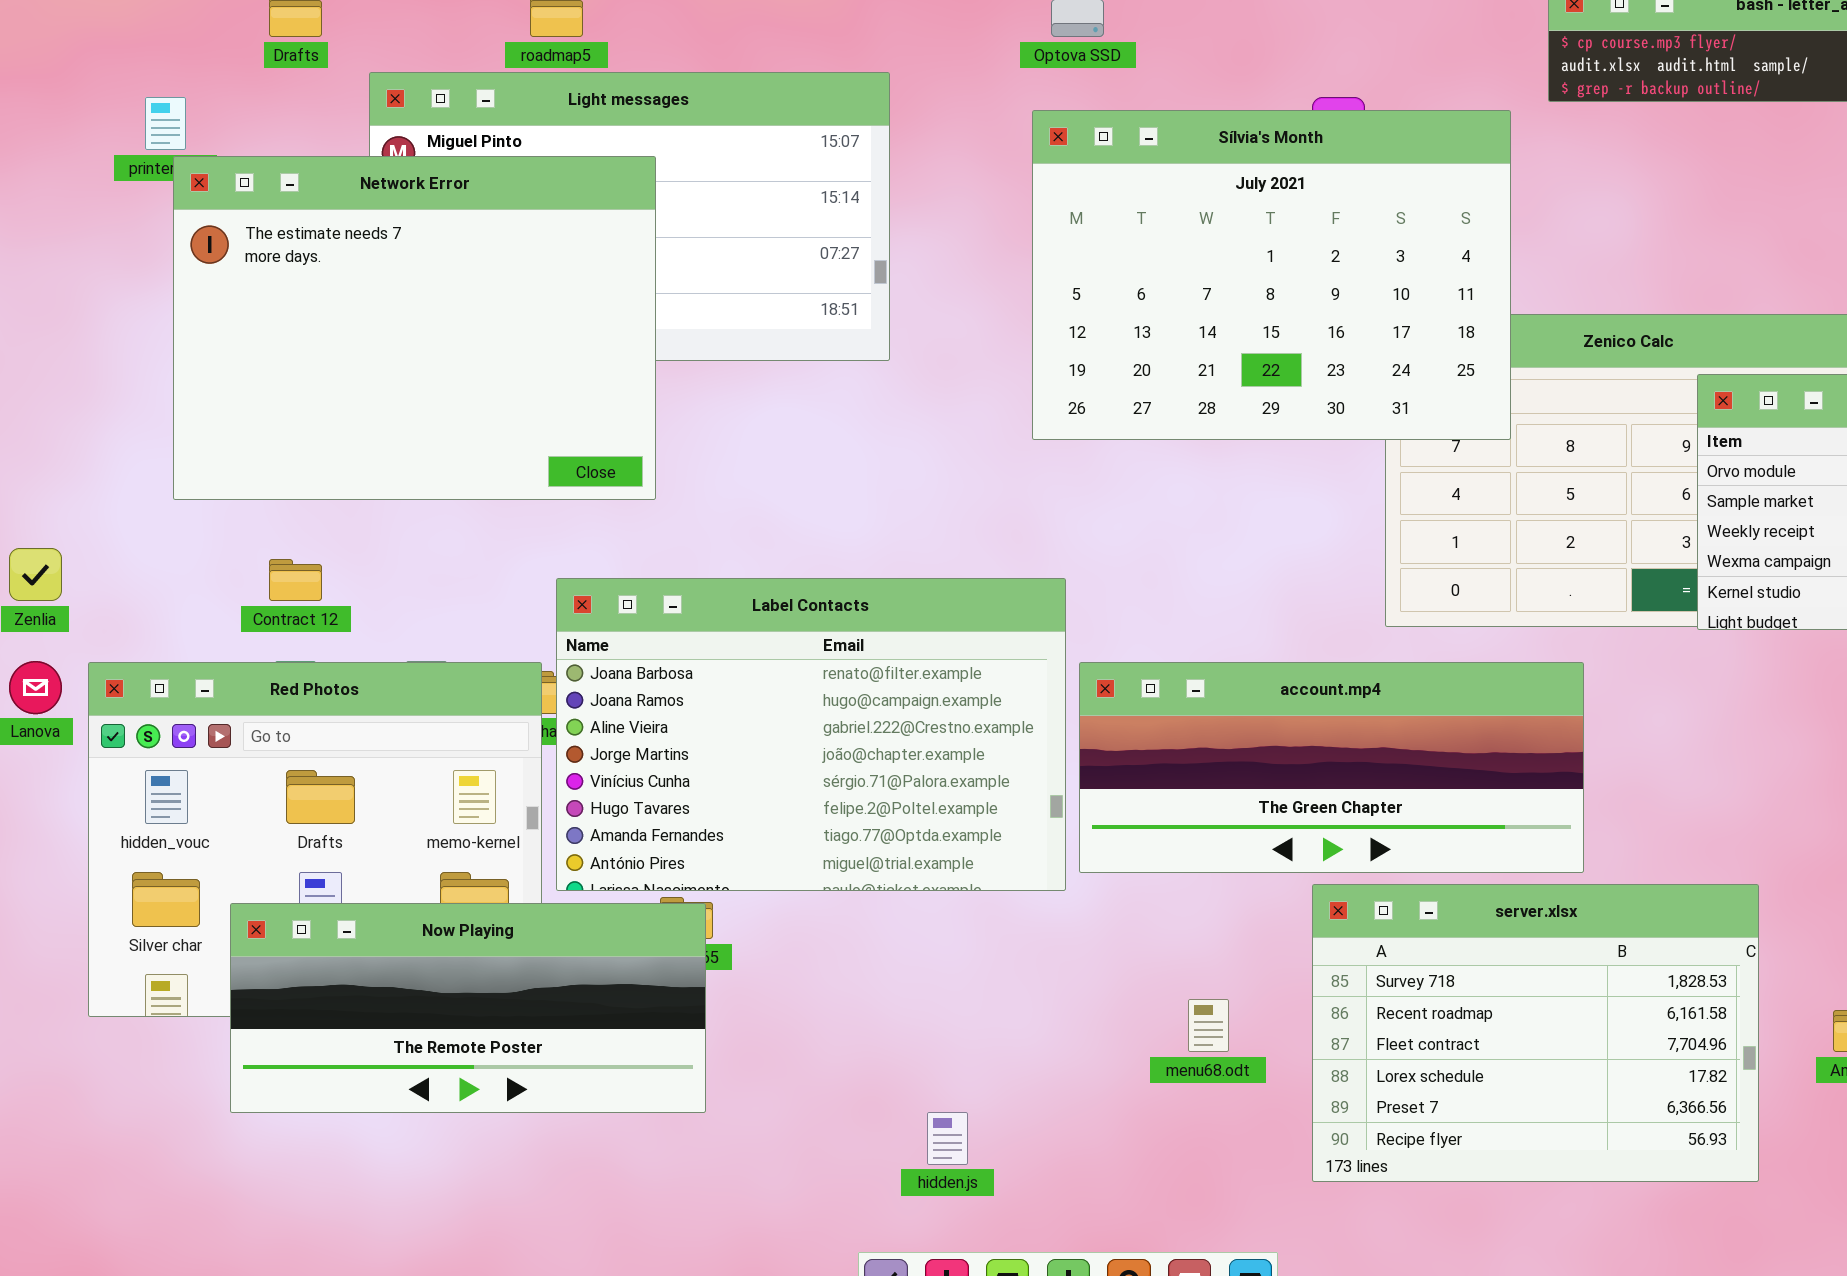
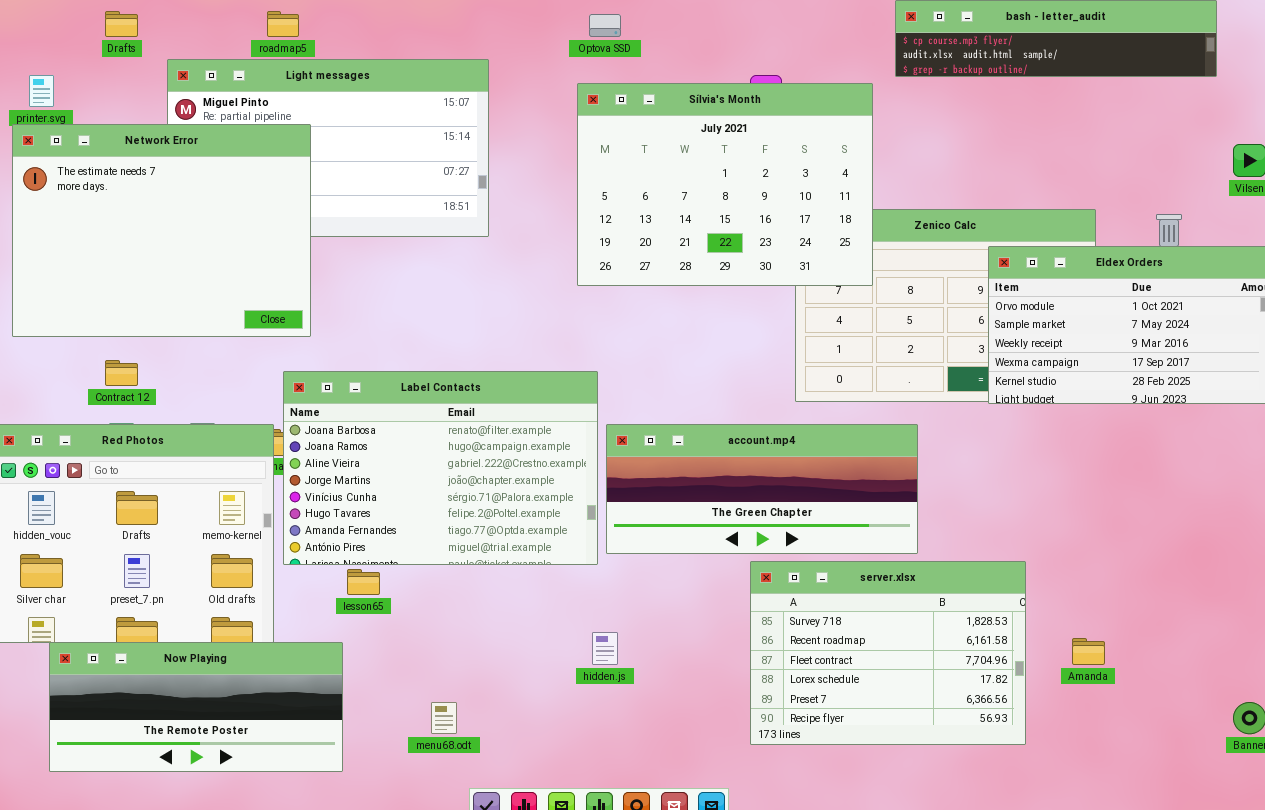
Network Error: [173,156,656,500] -> [12,124,311,337], moved
Now Playing: [230,903,706,1113] -> [49,642,343,772], moved
menu68.odt: [1188,999,1229,1052] -> [431,702,457,734], moved
hidden.js: [927,1112,968,1165] -> [592,632,618,665], moved

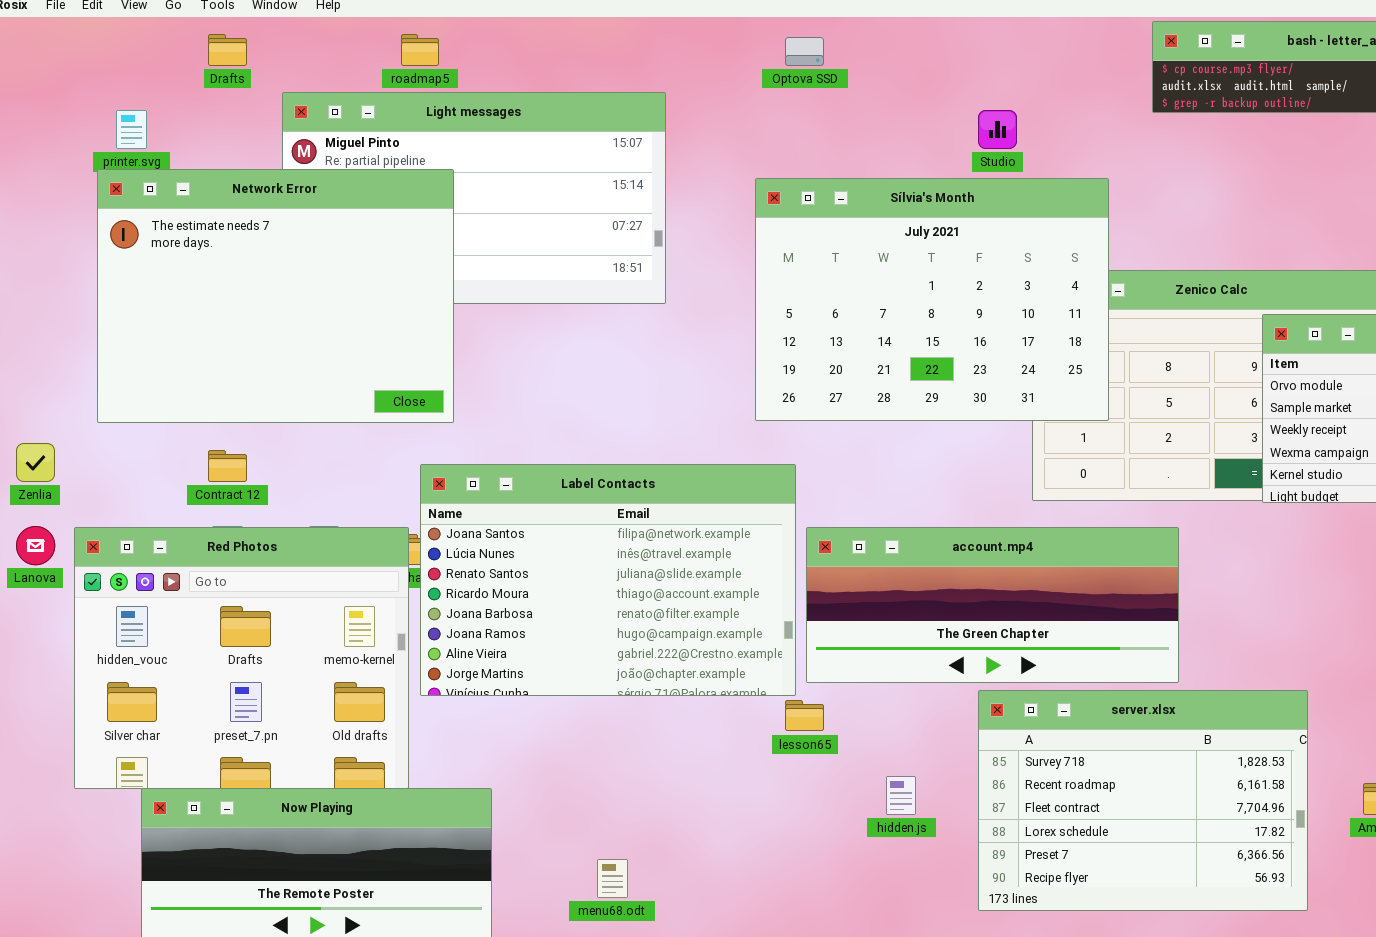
Sílvia's Month: [577,83,873,286] -> [755,178,1109,421], moved
Label Contacts: [283,371,598,565] -> [420,464,796,696], scrolled up 4 rows
lesson65: [347,569,380,595] -> [785,700,824,731], moved
hidden.js: [592,632,618,665] -> [886,776,916,815], moved

